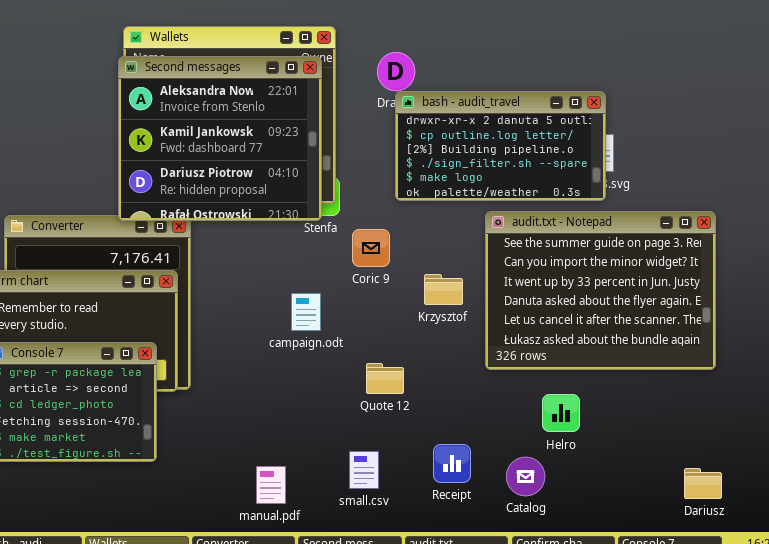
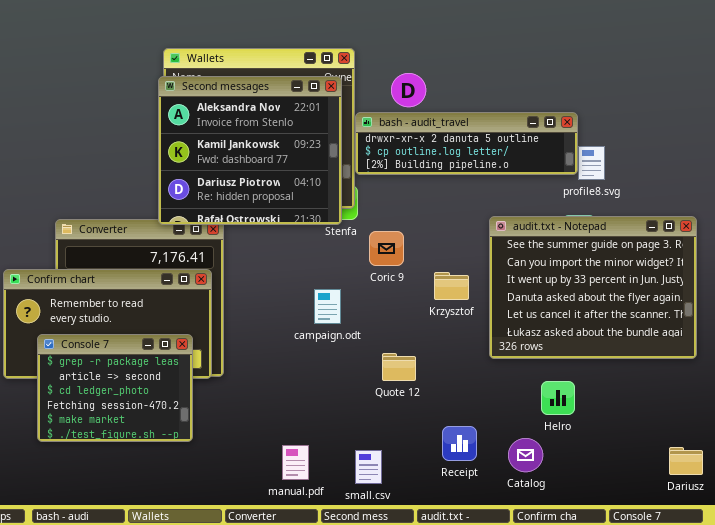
bash - audit_travel: [395,91,606,201] -> [355,112,578,175], moved, resized
small.csv: [349,451,379,489] -> [355,450,382,484], moved

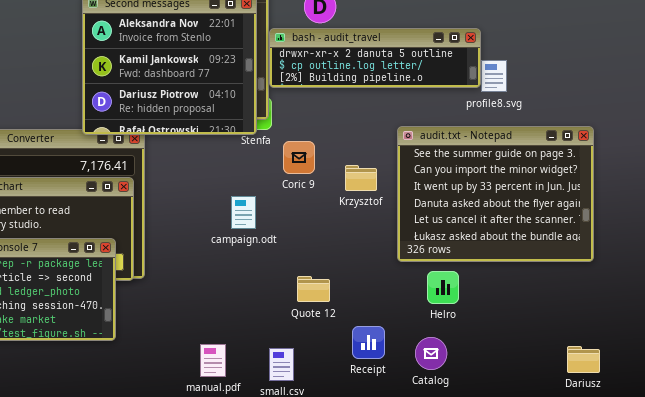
Krzysztof: [434,272,469,300] -> [345,165,377,191], moved
Quote 12: [382,353,416,381] -> [297,276,330,302], moved
Helro: [541,381,575,415] -> [427,271,459,304], moved

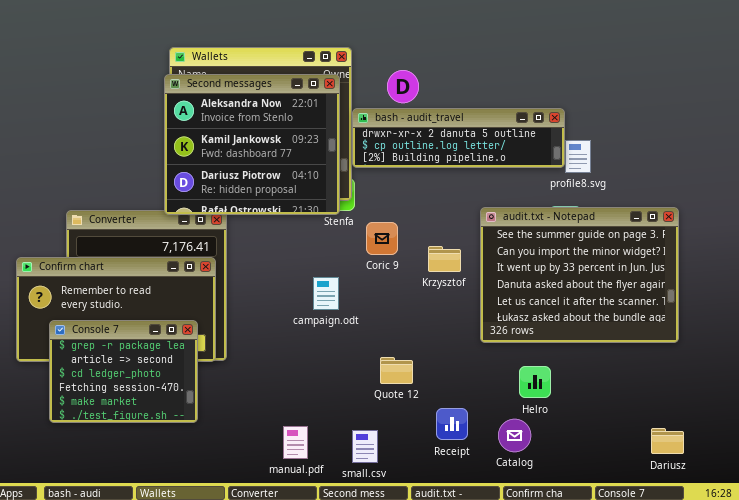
Helro: [427,271,459,304] -> [519,366,551,398], moved

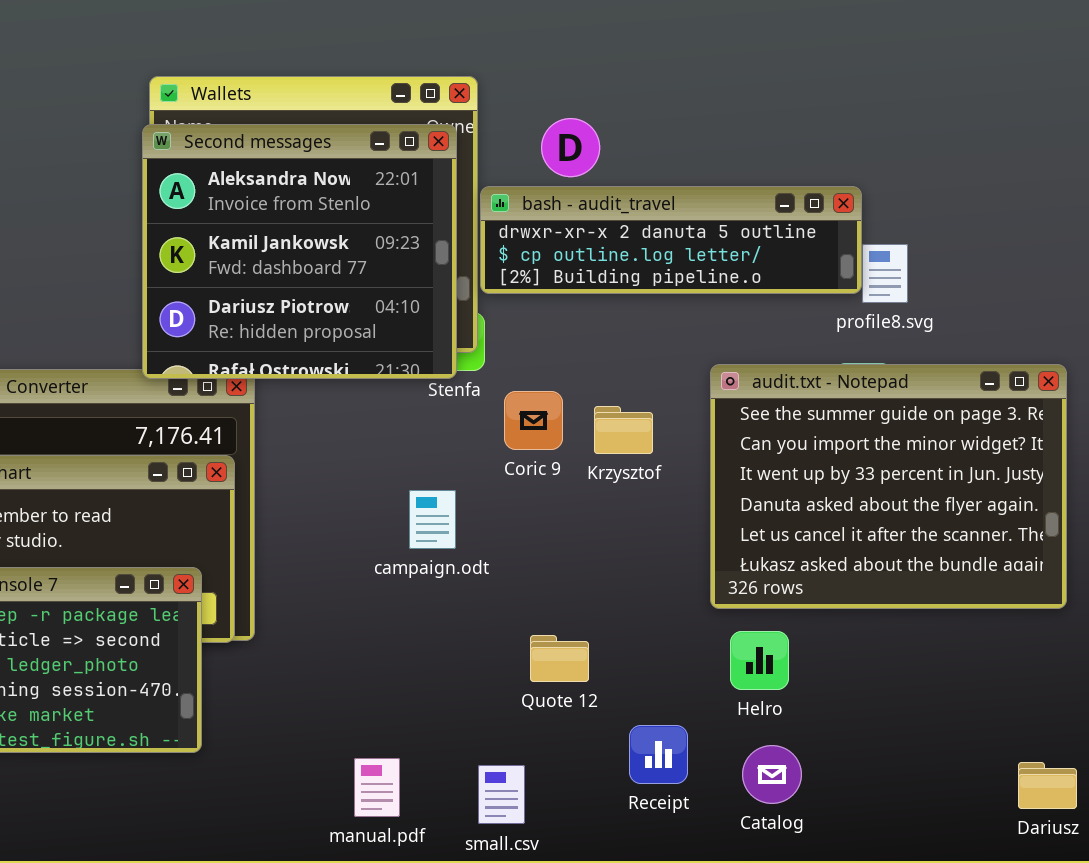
Krzysztof: [428,246,461,272] -> [594,406,653,454], moved
Helro: [519,366,551,398] -> [730,631,789,690], moved

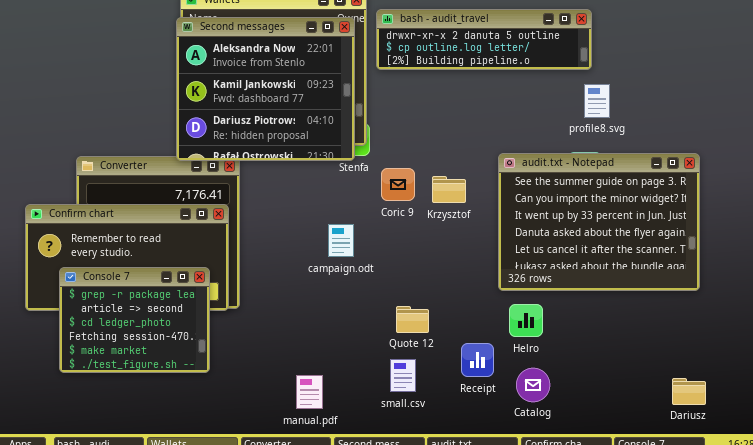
bash - audit_travel: [480,186,862,294] -> [376,9,592,70], moved
Receipt: [629,725,688,784] -> [461,343,494,377], moved
small.csv: [478,765,525,824] -> [390,359,416,392], moved

